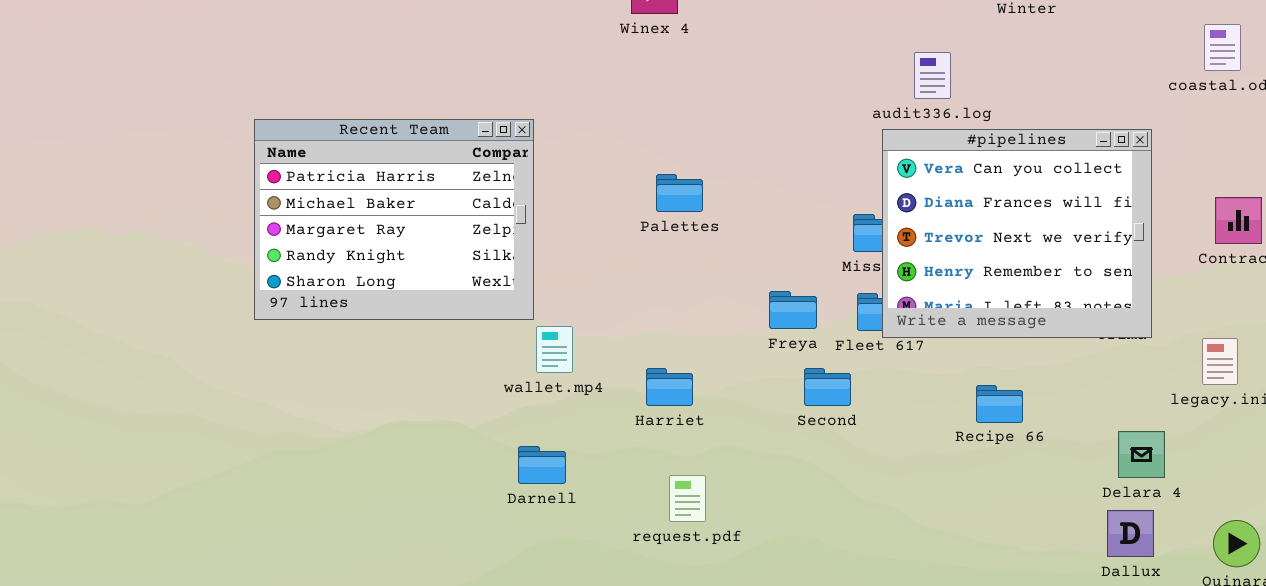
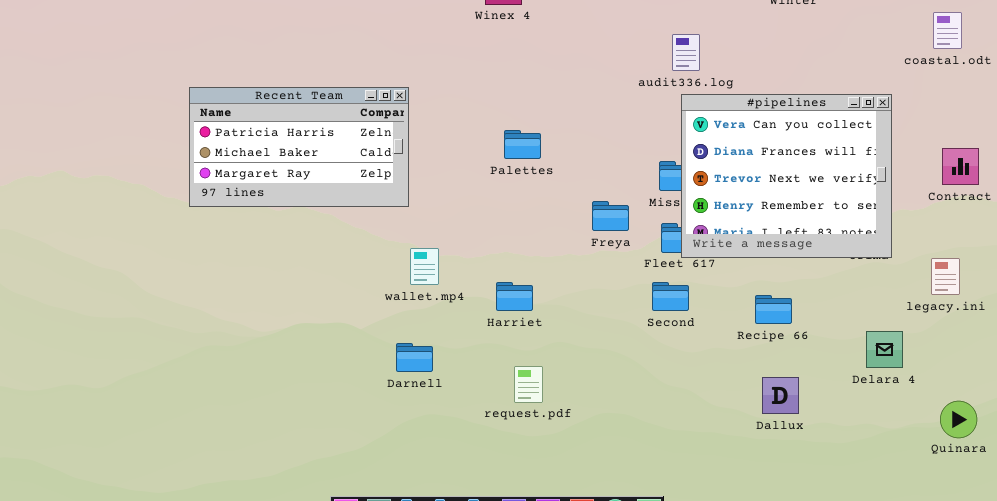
audit336.log: [914,52,951,99] -> [672,34,700,71], moved
Recent Team: [254,119,534,320] -> [189,87,409,207], resized
Freya: [769,291,817,329] -> [592,201,629,231], moved
Second: [804,368,851,406] -> [652,282,689,311], moved
Dallux: [1107,510,1154,557] -> [762,377,799,414], moved

